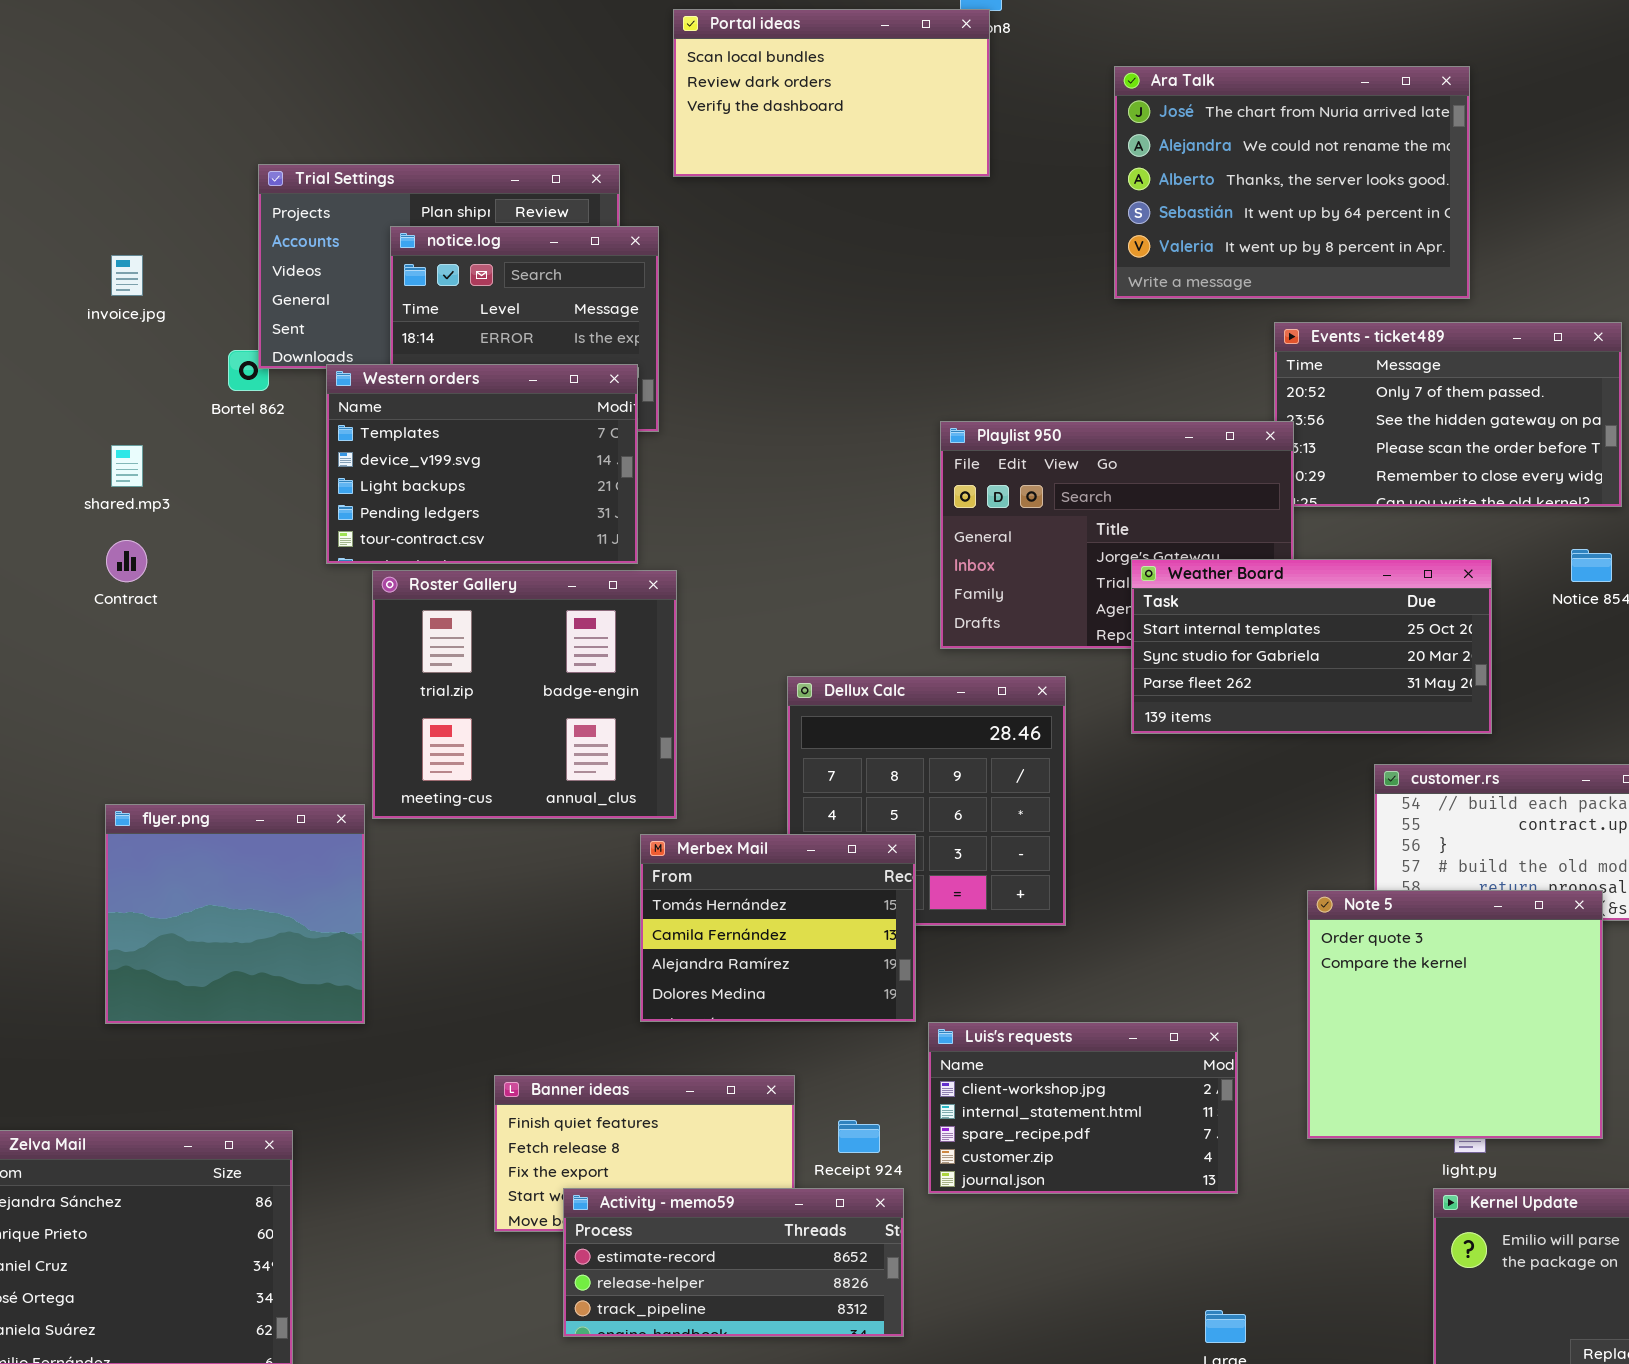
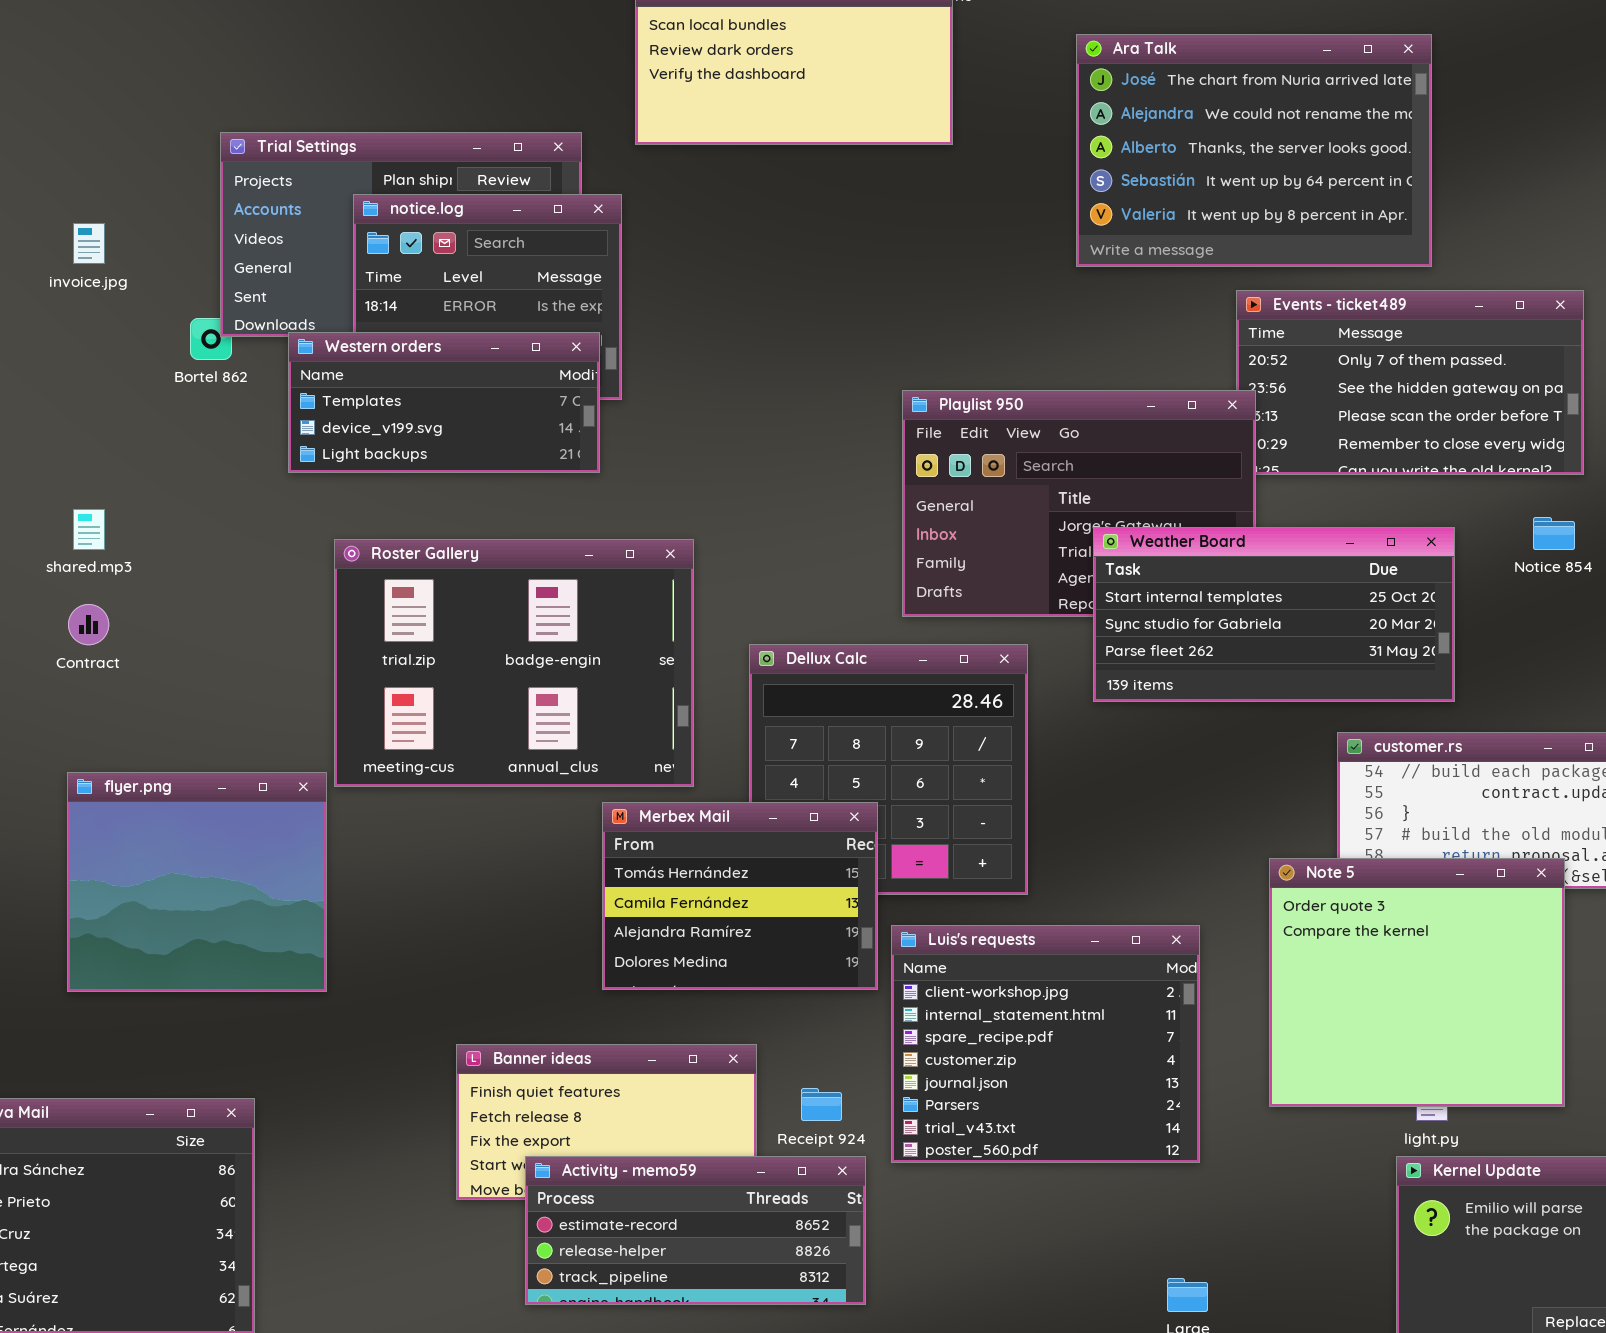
Western orders: [326,364,638,564] -> [288,332,600,473], resized
shared.mp3: [111,445,143,487] -> [73,509,105,550], moved
Contract: [106,540,147,582] -> [68,604,109,645], moved
Roster Gallery: [372,570,677,819] -> [334,539,694,787], resized
Luis's requests: [928,1022,1238,1194] -> [891,925,1200,1163], resized

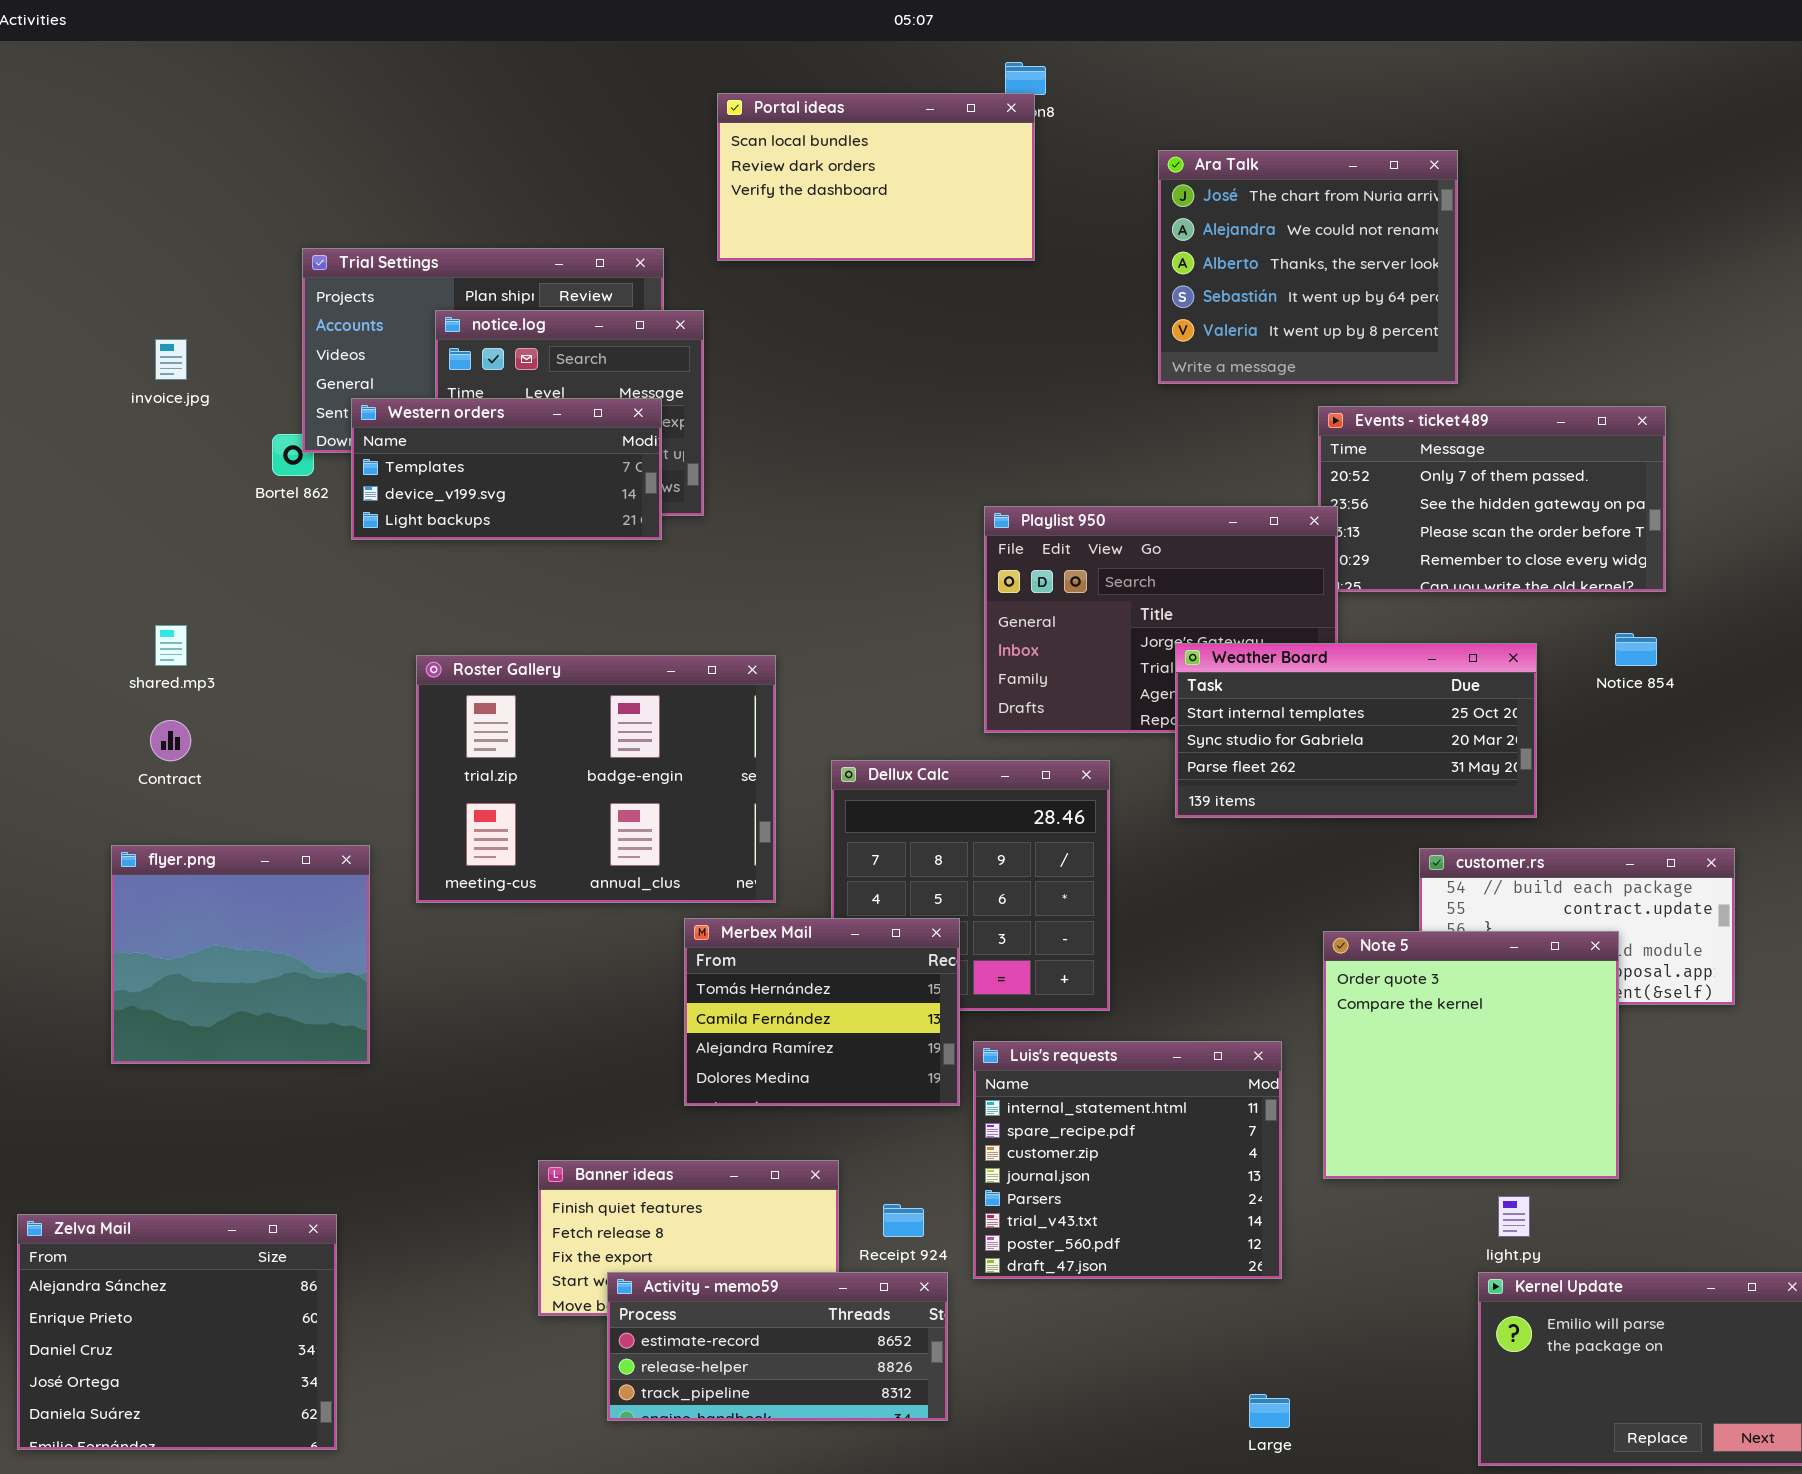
Ara Talk: [1076,34,1432,267] -> [1158,150,1458,384], resized
Western orders: [288,332,600,473] -> [351,398,662,540], moved
flyer.png: [67,772,327,992] -> [111,845,370,1064], moved
Note 5: [1269,858,1565,1107] -> [1323,931,1619,1179], moved
Luis's requests: [891,925,1200,1163] -> [973,1041,1282,1279], scrolled down 1 row

